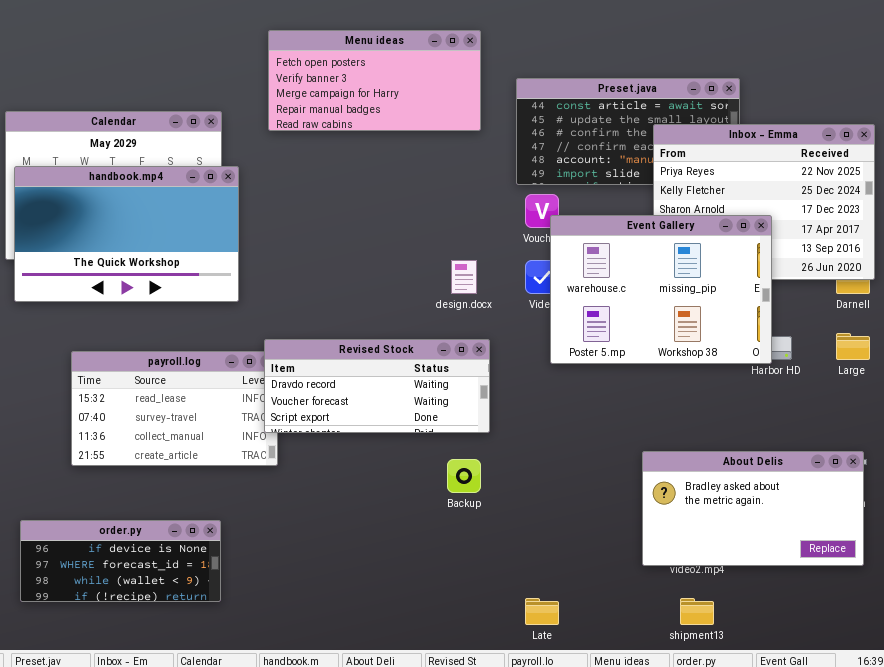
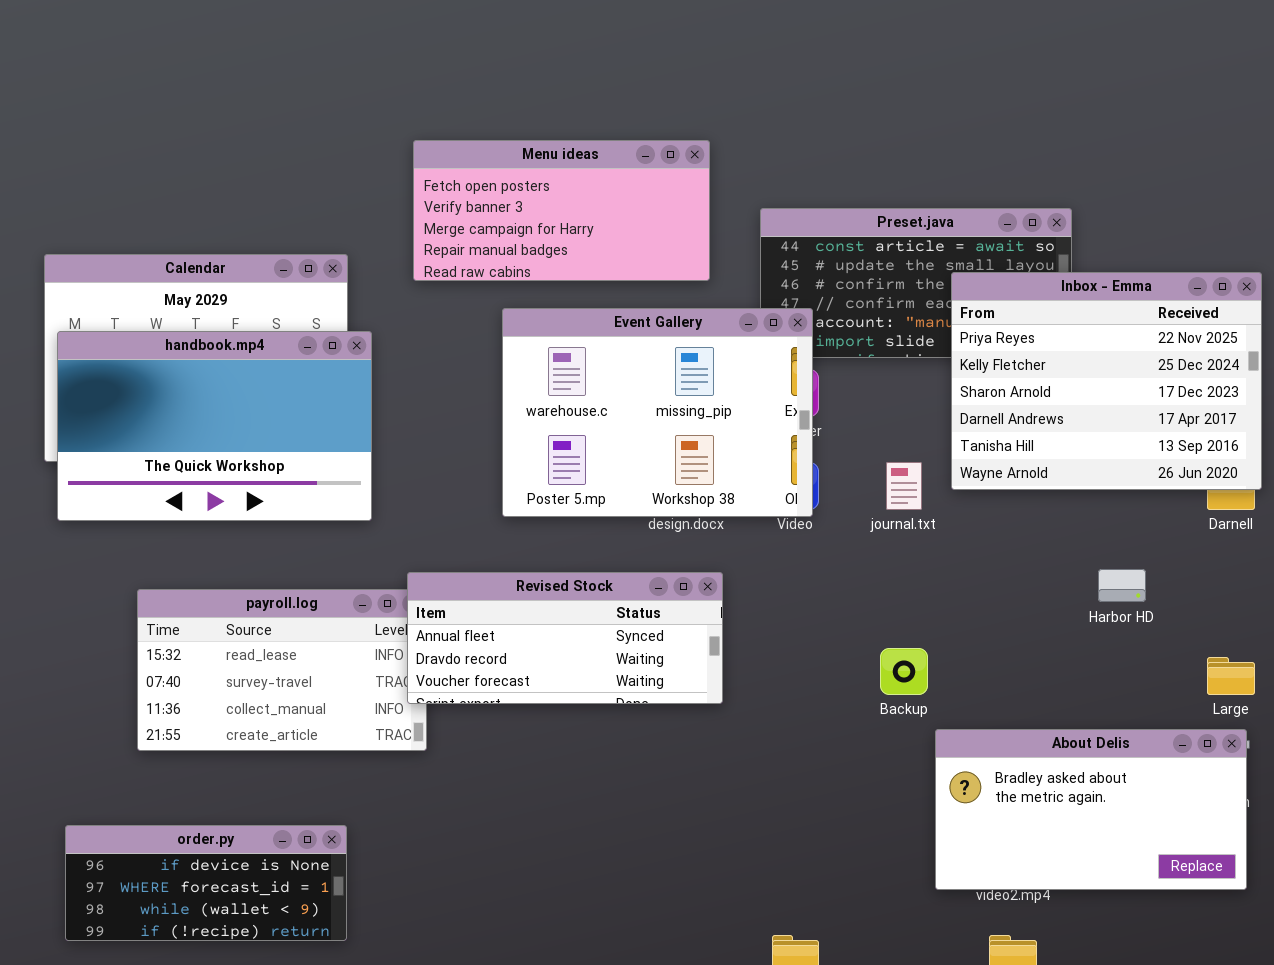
Event Gallery: [550,215,772,364] -> [502,308,813,517], moved
Large: [836,333,870,360] -> [1207,657,1255,695], moved
Revised Stock: [264,339,490,433] -> [407,572,723,704], scrolled up 1 row
Backup: [447,459,481,493] -> [880,648,928,695], moved

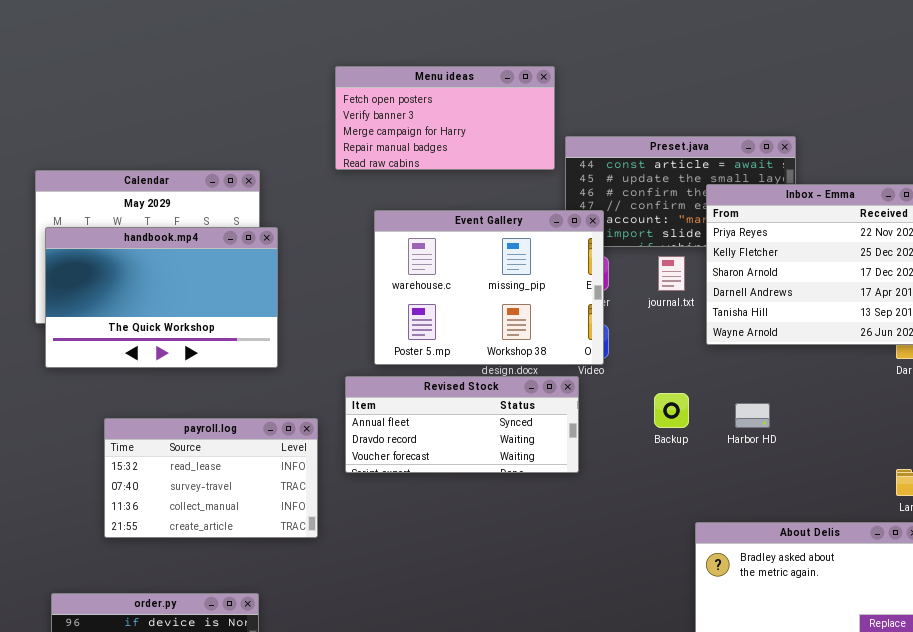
Menu ideas: [413,140,710,281] -> [335,66,555,170], moved
journal.txt: [886,462,922,510] -> [658,256,685,291], moved
Harbor HD: [1098,569,1146,602] -> [735,403,770,428], moved
Revised Stock: [407,572,723,704] -> [345,376,579,473], moved
Backup: [880,648,928,695] -> [654,393,689,428], moved

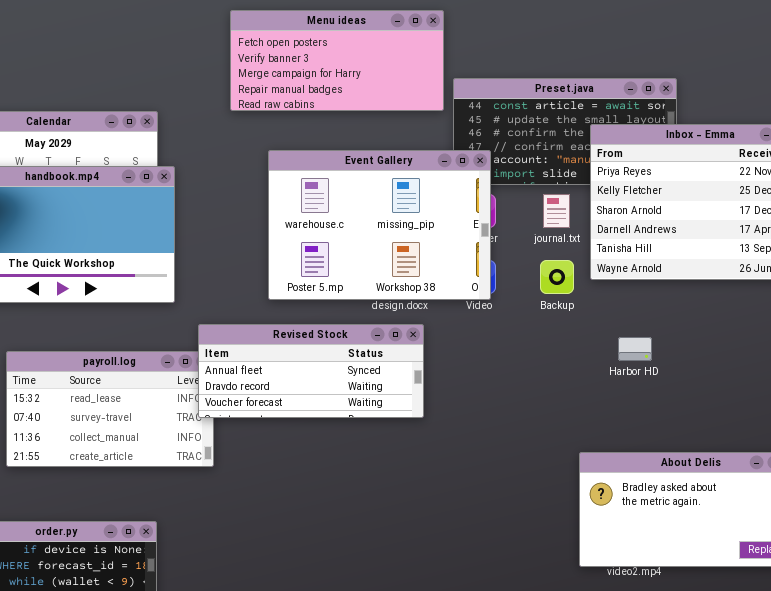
Revised Stock: [345,376,579,473] -> [198,324,424,418], moved
Backup: [654,393,689,428] -> [540,260,574,294], moved

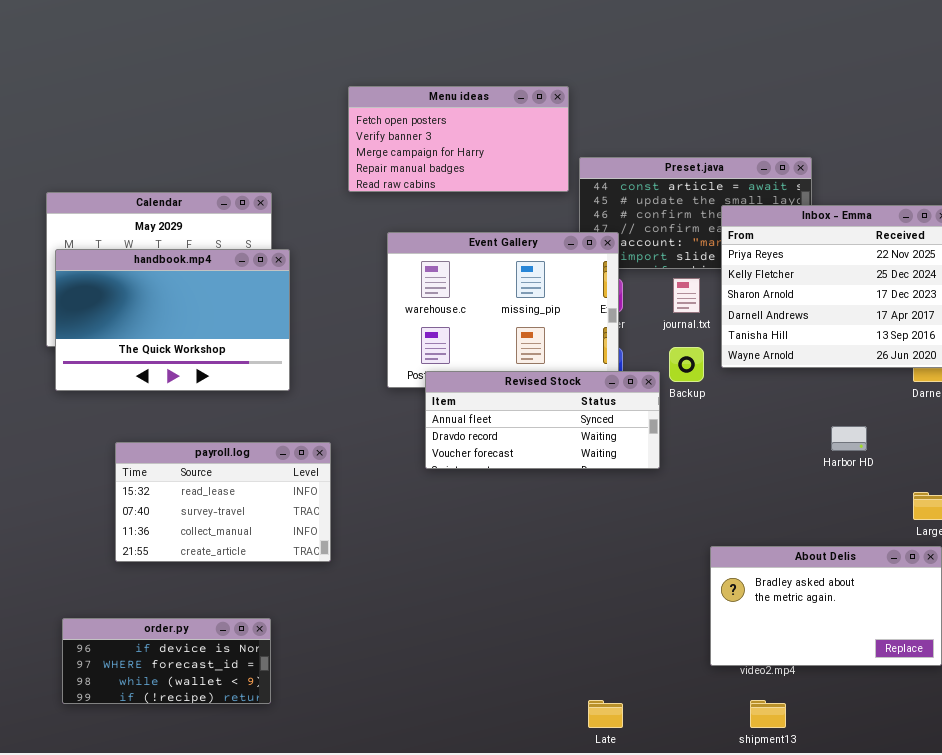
Revised Stock: [198,324,424,418] -> [425,371,660,469], moved
Harbor HD: [618,337,652,361] -> [831,426,867,451], moved

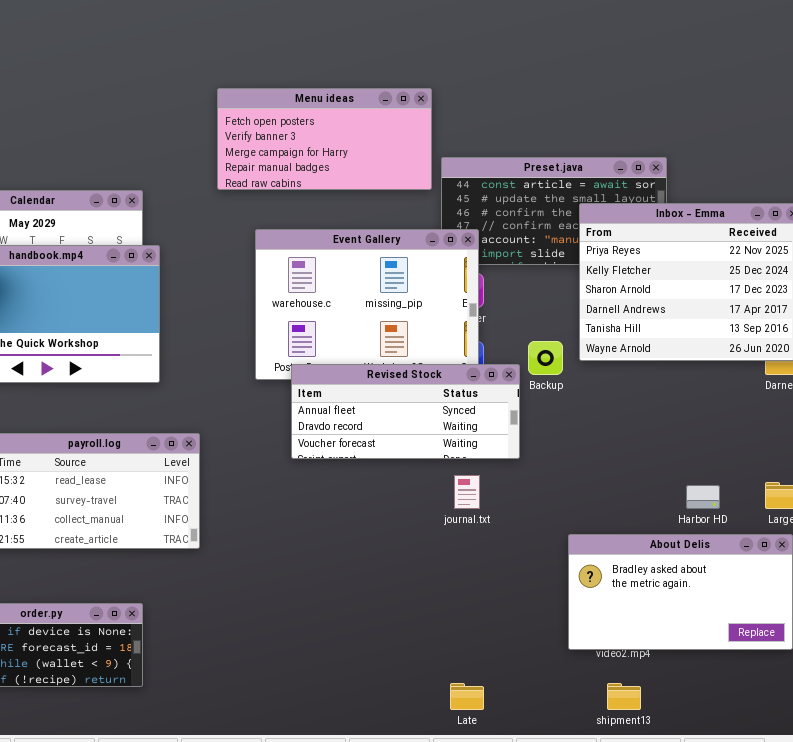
journal.txt: [673,278,700,313] -> [454,475,480,509], moved
Harbor HD: [831,426,867,451] -> [686,485,720,509], moved

